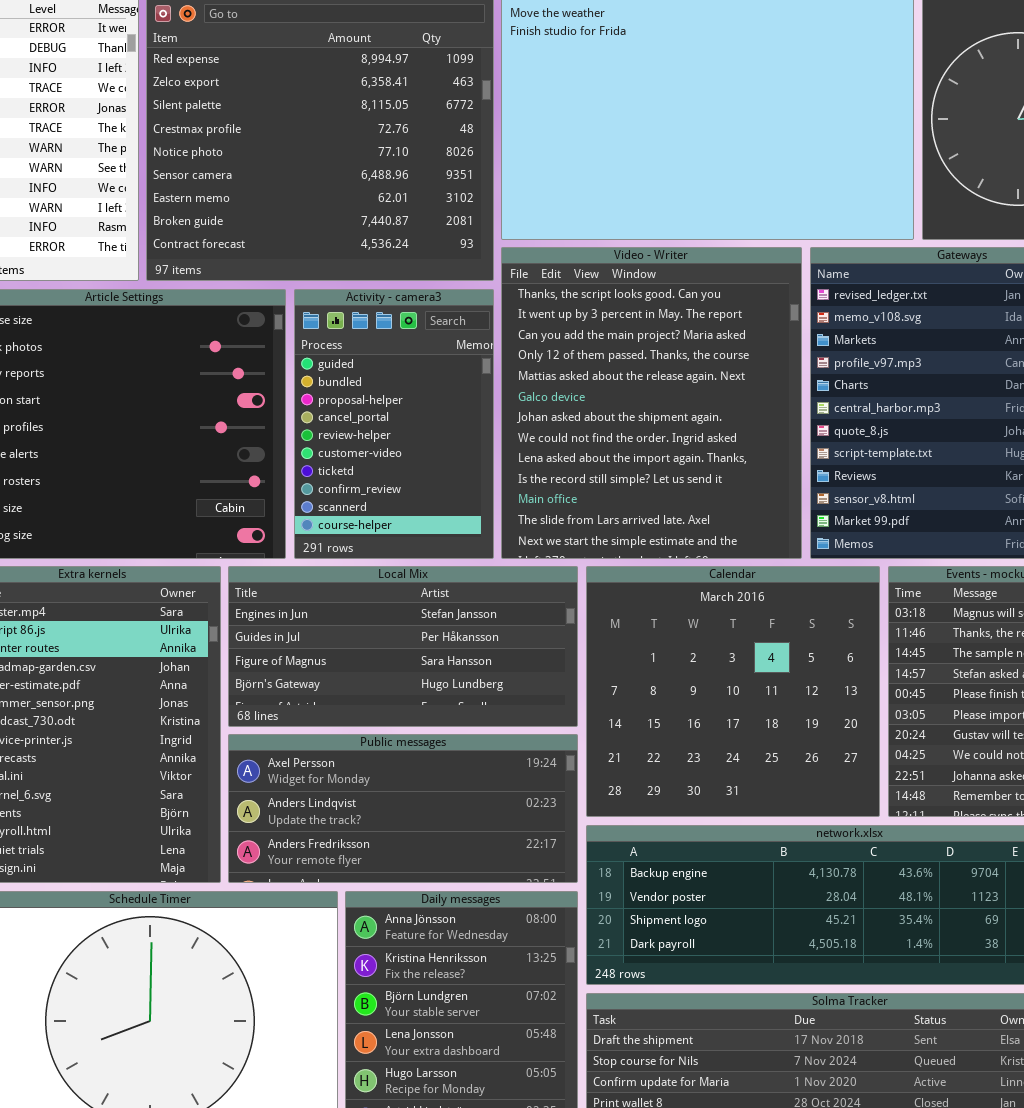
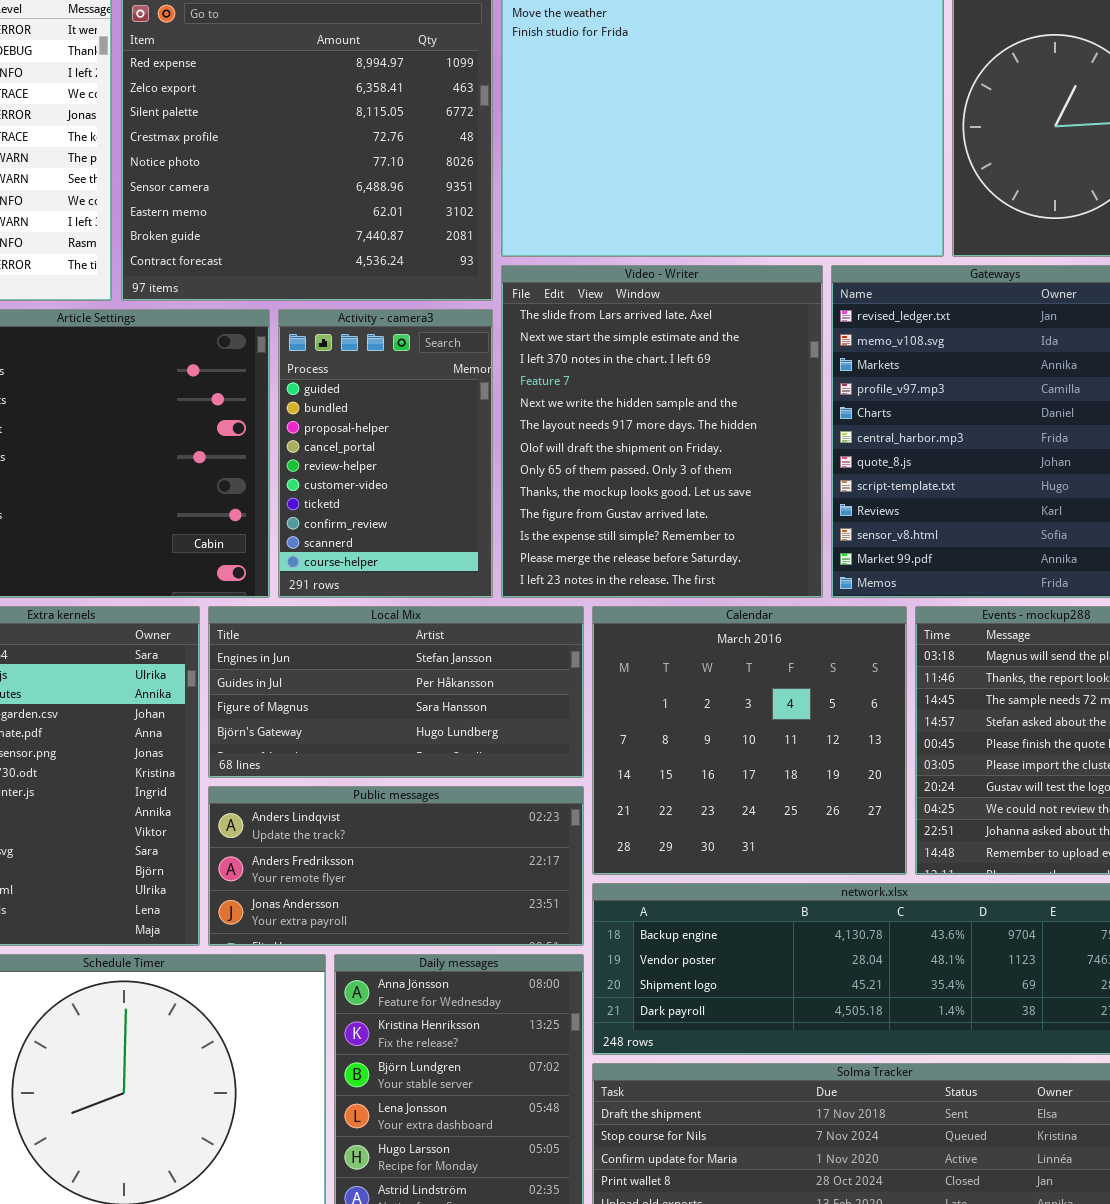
Video - Writer: [501,247,802,559] -> [501,265,823,598], scrolled down 11 rows
Public messages: [228,734,578,883] -> [208,786,584,946], scrolled down 1 row

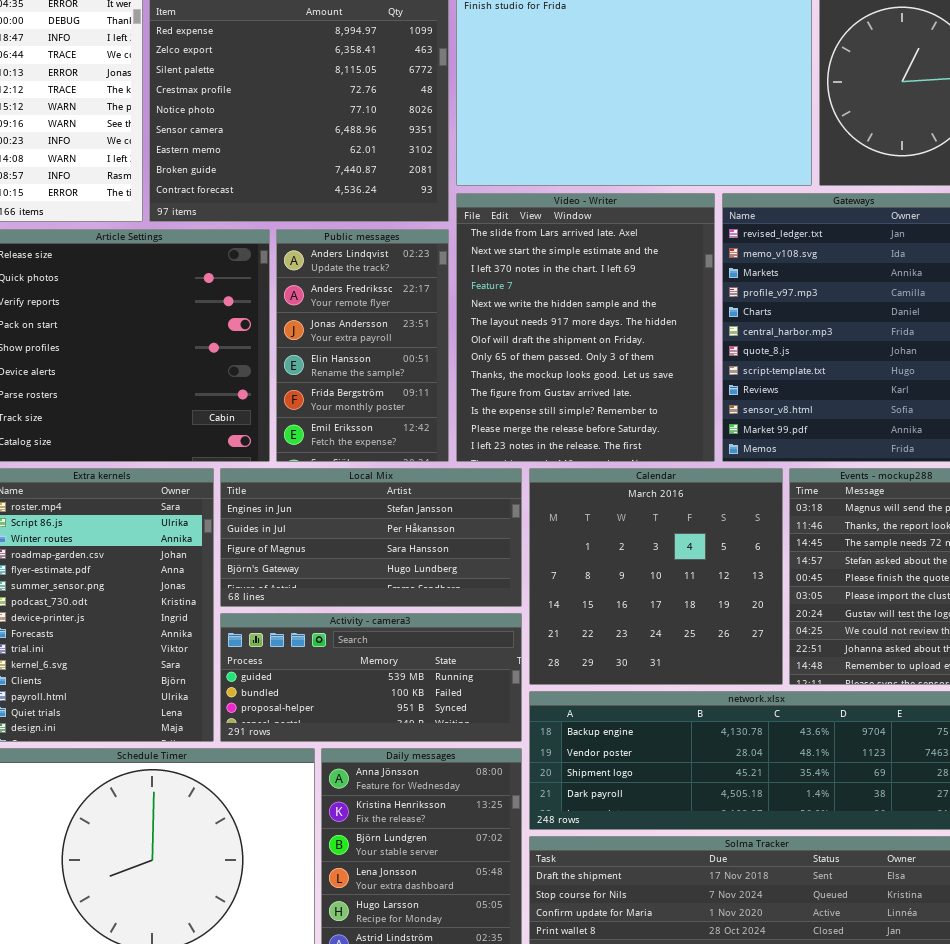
Activity - camera3: [278,309,493,598] -> [220,613,522,742], moved, resized
Public messages: [208,786,584,946] -> [276,229,449,462], moved, resized

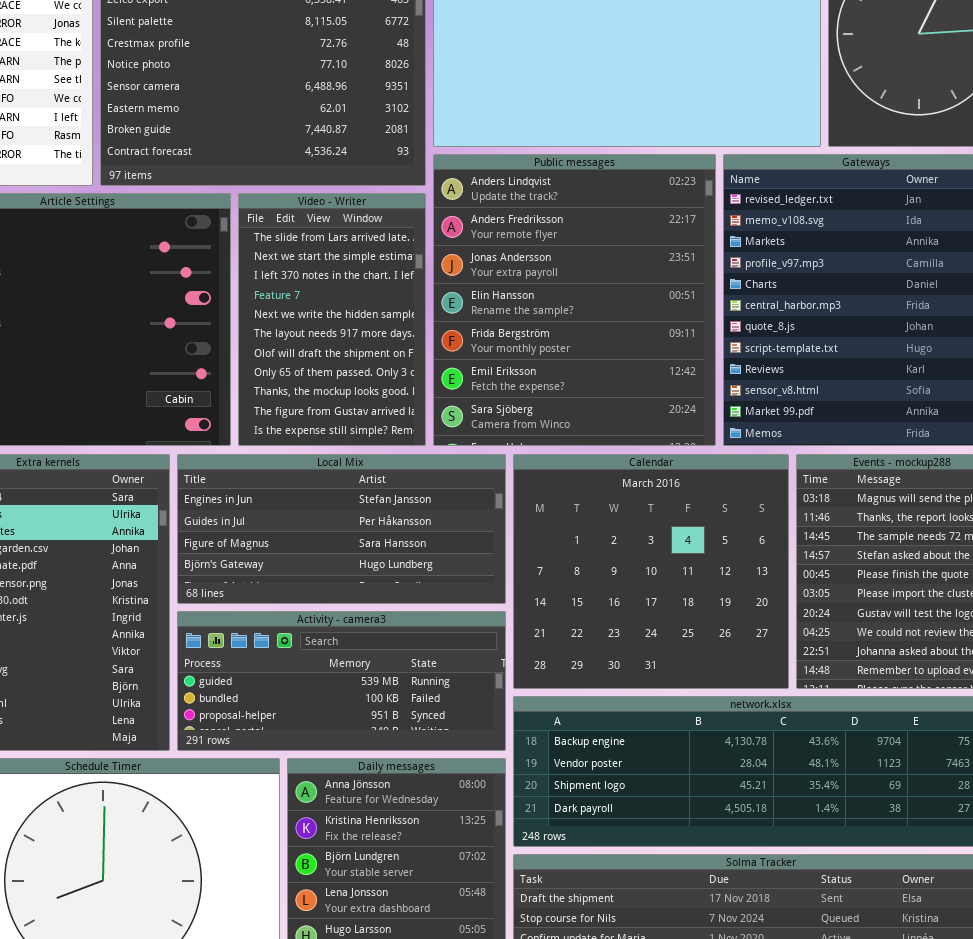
Video - Writer: [456,193,715,462] -> [238,193,426,446], moved, resized
Public messages: [276,229,449,462] -> [433,154,716,446], moved, resized

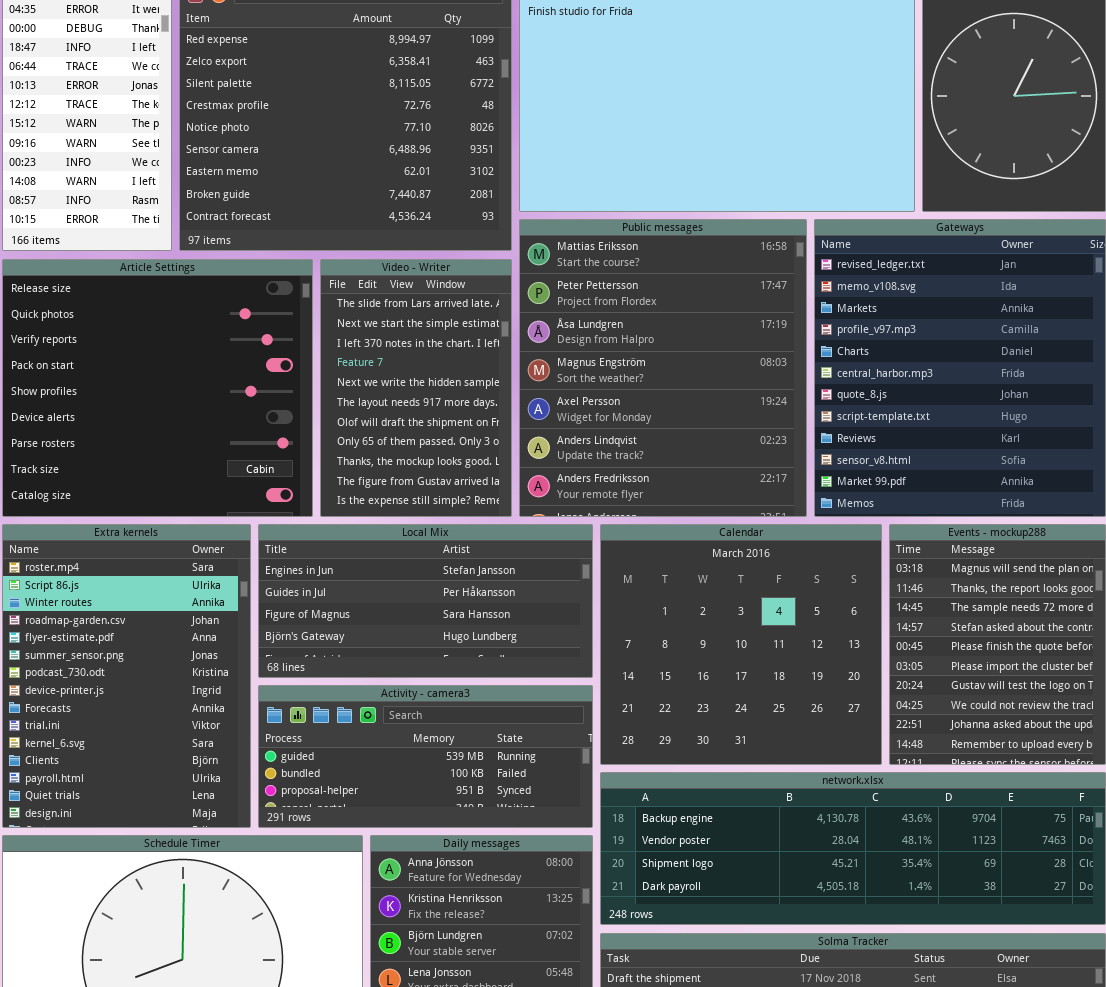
Public messages: [433,154,716,446] -> [519,219,807,517], scrolled up 5 rows

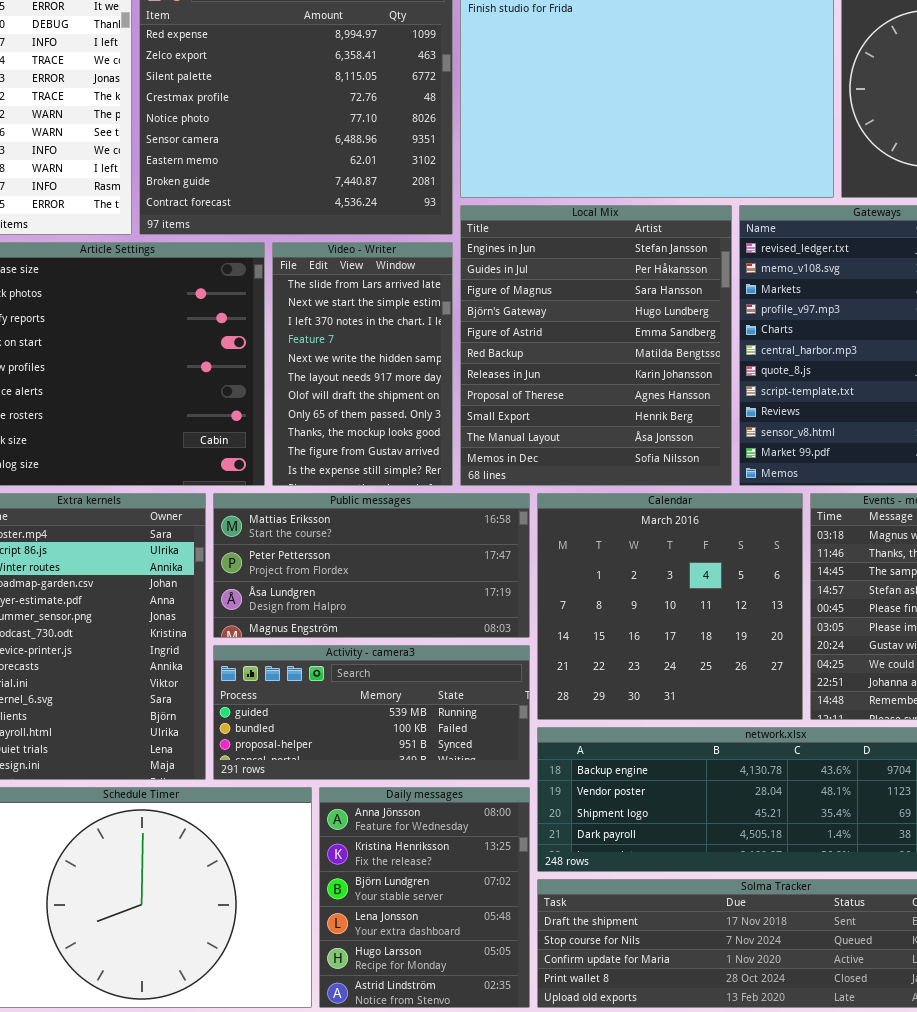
Public messages: [519,219,807,517] -> [213,493,530,638], moved, resized
Local Mix: [258,524,593,678] -> [460,205,732,486], moved, resized

